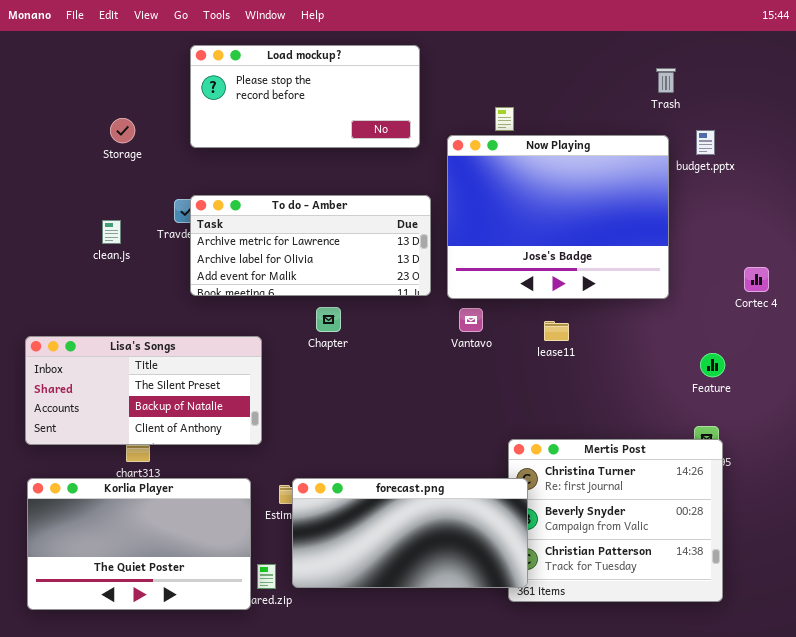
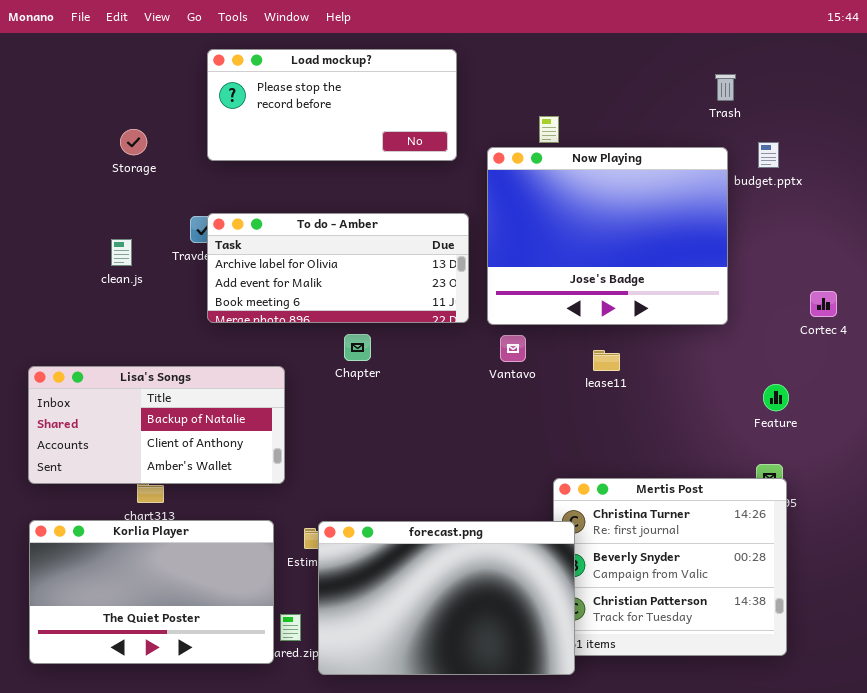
To do - Amber: [190,195,431,296] -> [207,213,469,323], scrolled down 1 row
Lisa's Songs: [25,336,262,445] -> [28,366,285,484], scrolled down 1 row
forecast.png: [292,478,528,588] -> [318,521,575,675], resized

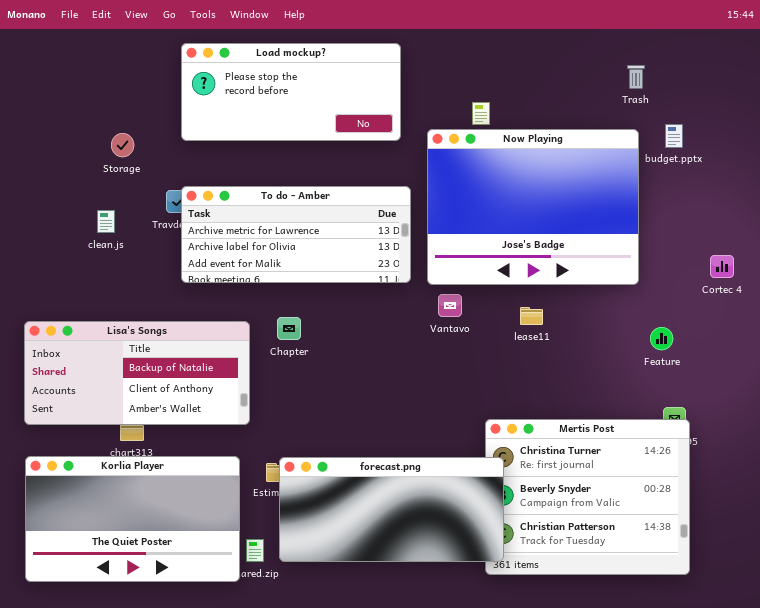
Storage: [120,129,147,155] -> [111,133,134,157], moved
To do - Amber: [207,213,469,323] -> [181,186,411,283], scrolled up 1 row
Chapter: [344,334,371,361] -> [277,317,301,340], moved
Feature: [763,384,789,411] -> [650,327,673,350], moved
forecast.png: [318,521,575,675] -> [279,457,504,562], resized

